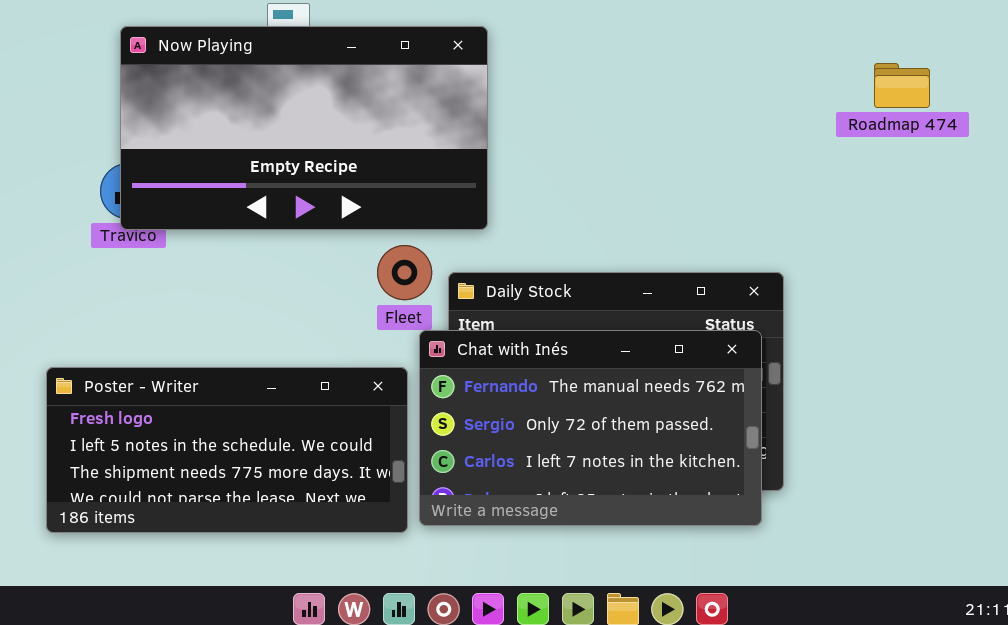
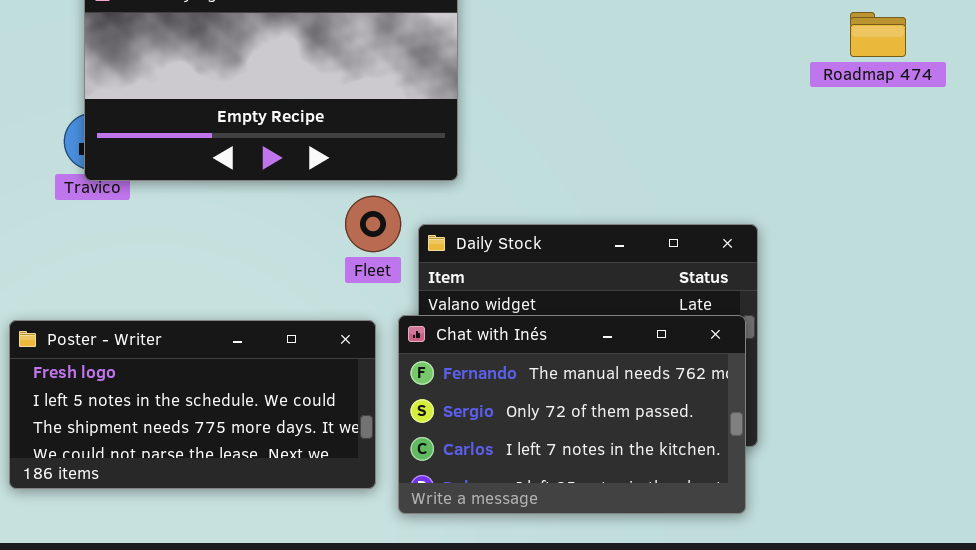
Chat with Inés: [419,330,762,526] -> [398,315,746,514], moved

